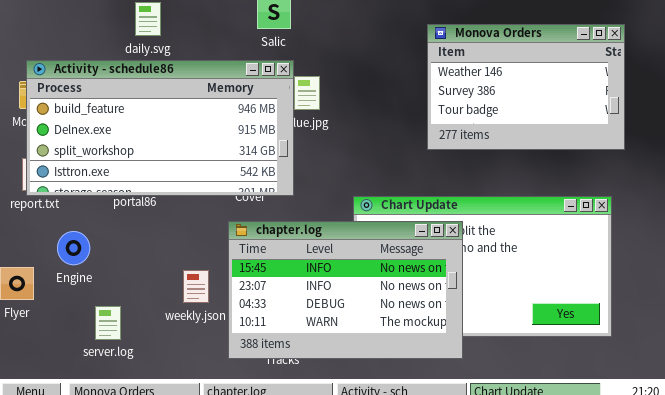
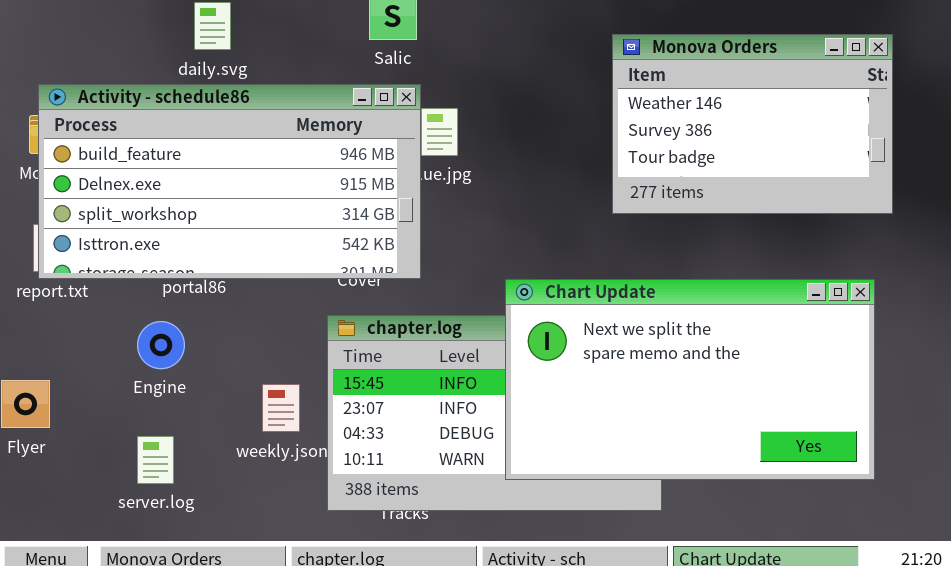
Chart Update: [353,196,612,337] -> [505,279,875,480], raised
Engine: [57,231,90,265] -> [137,321,185,369], moved

